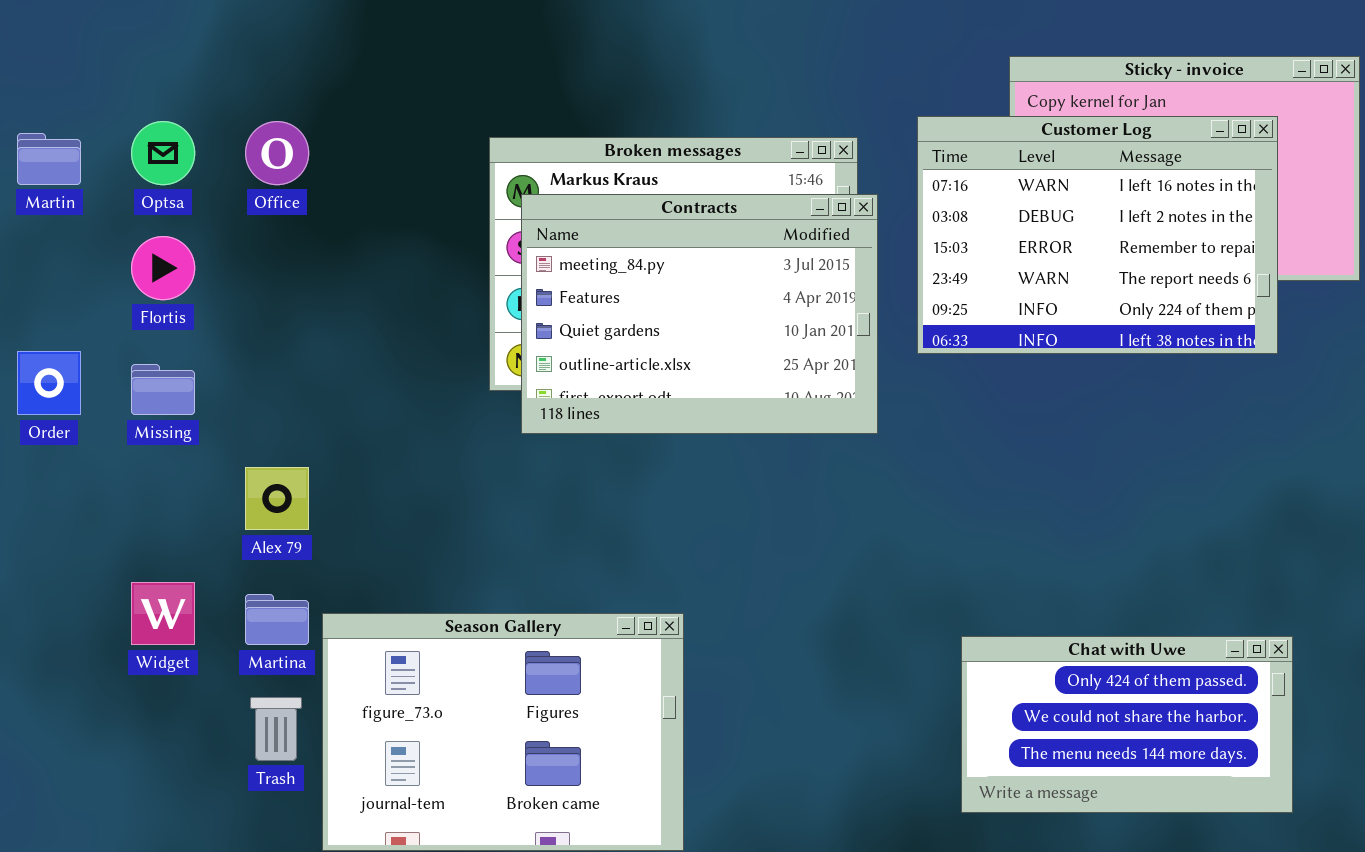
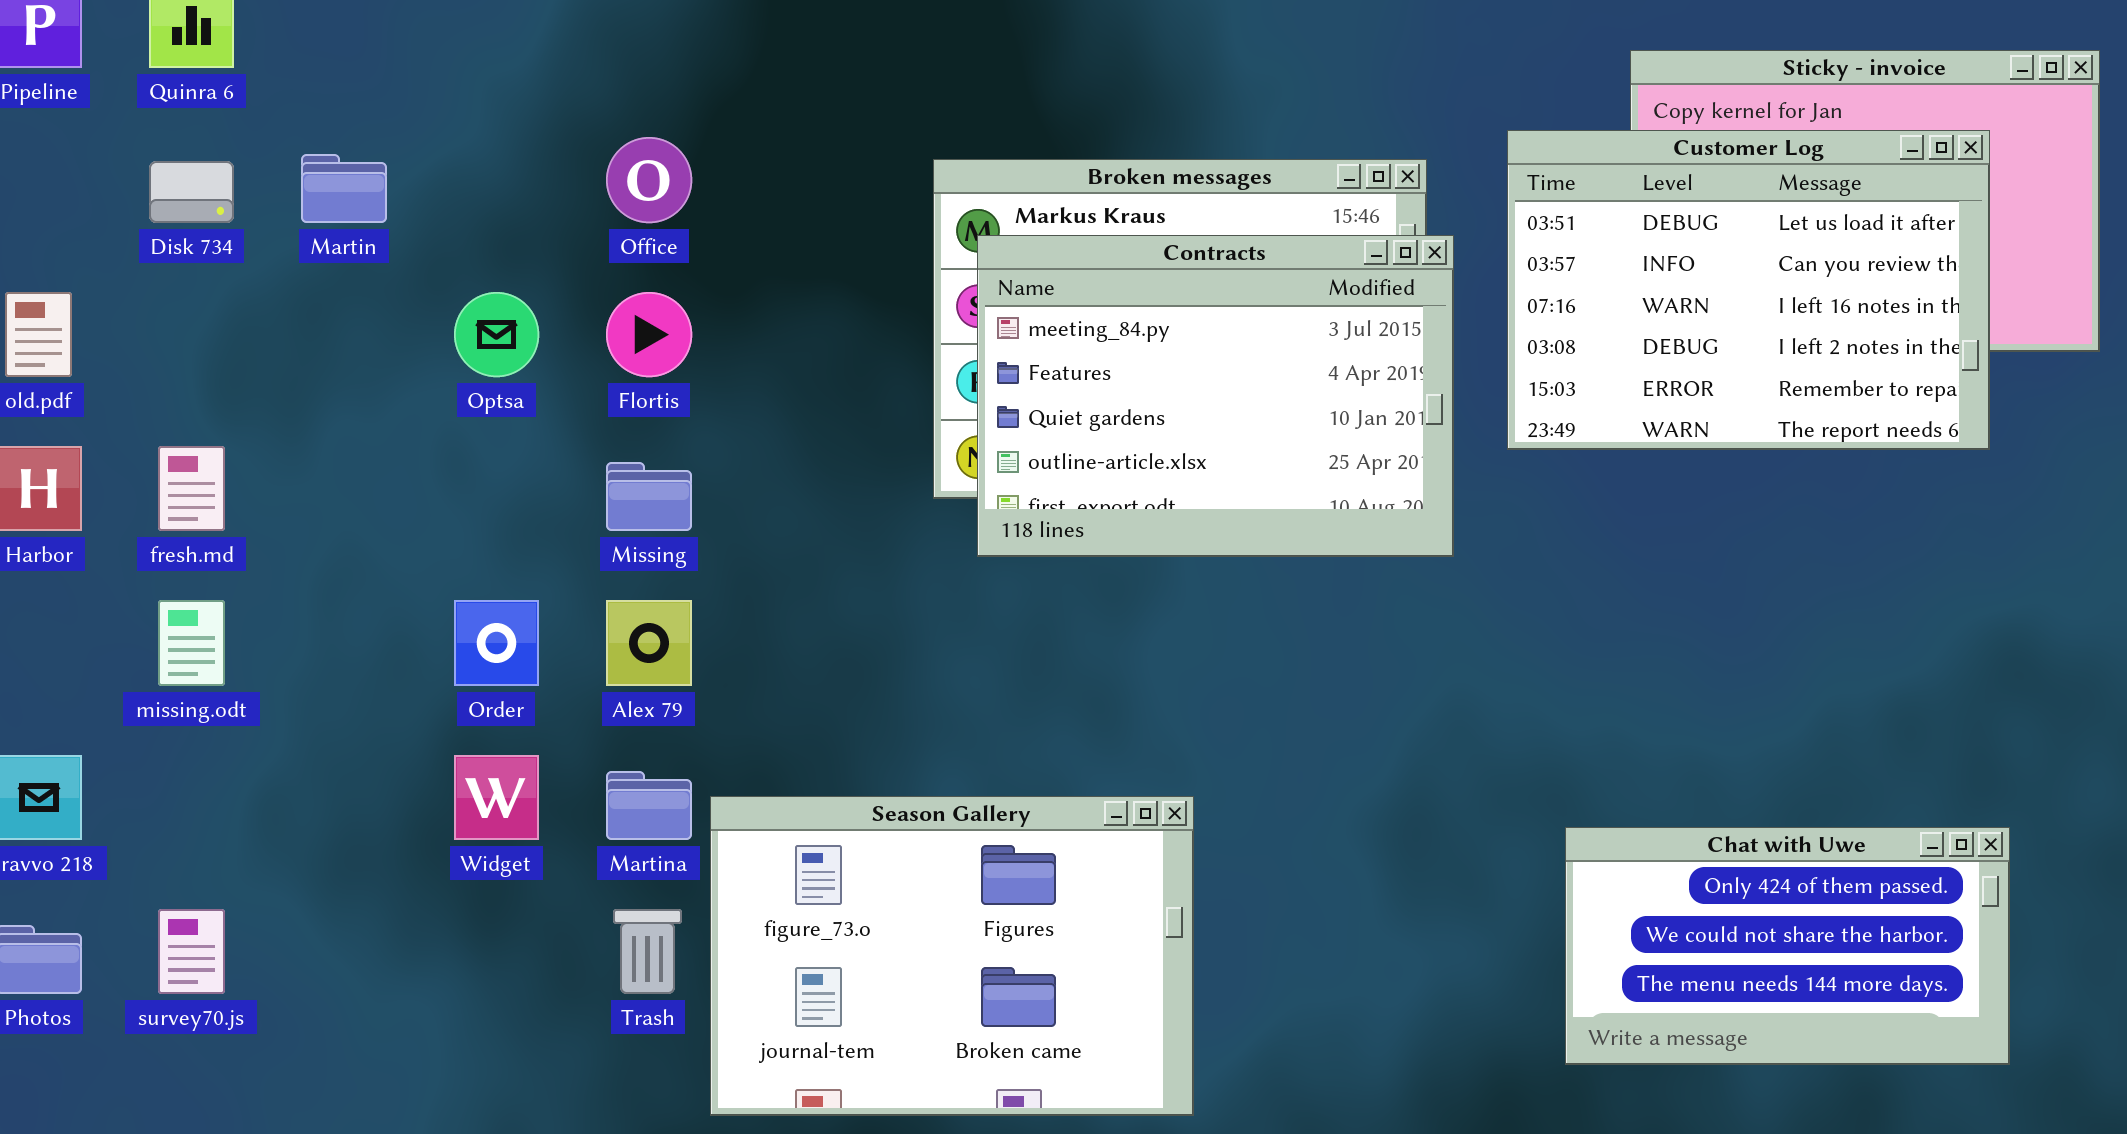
Customer Log: [917,116,1278,354] -> [1507,130,1990,450], scrolled up 2 rows
Optsa: [131,121,195,185] -> [454,292,539,377], moved
Flortis: [131,236,195,300] -> [606,292,692,377], moved
Order: [17,351,81,415] -> [454,600,539,686], moved
Missing: [131,364,195,415] -> [606,462,692,531], moved

